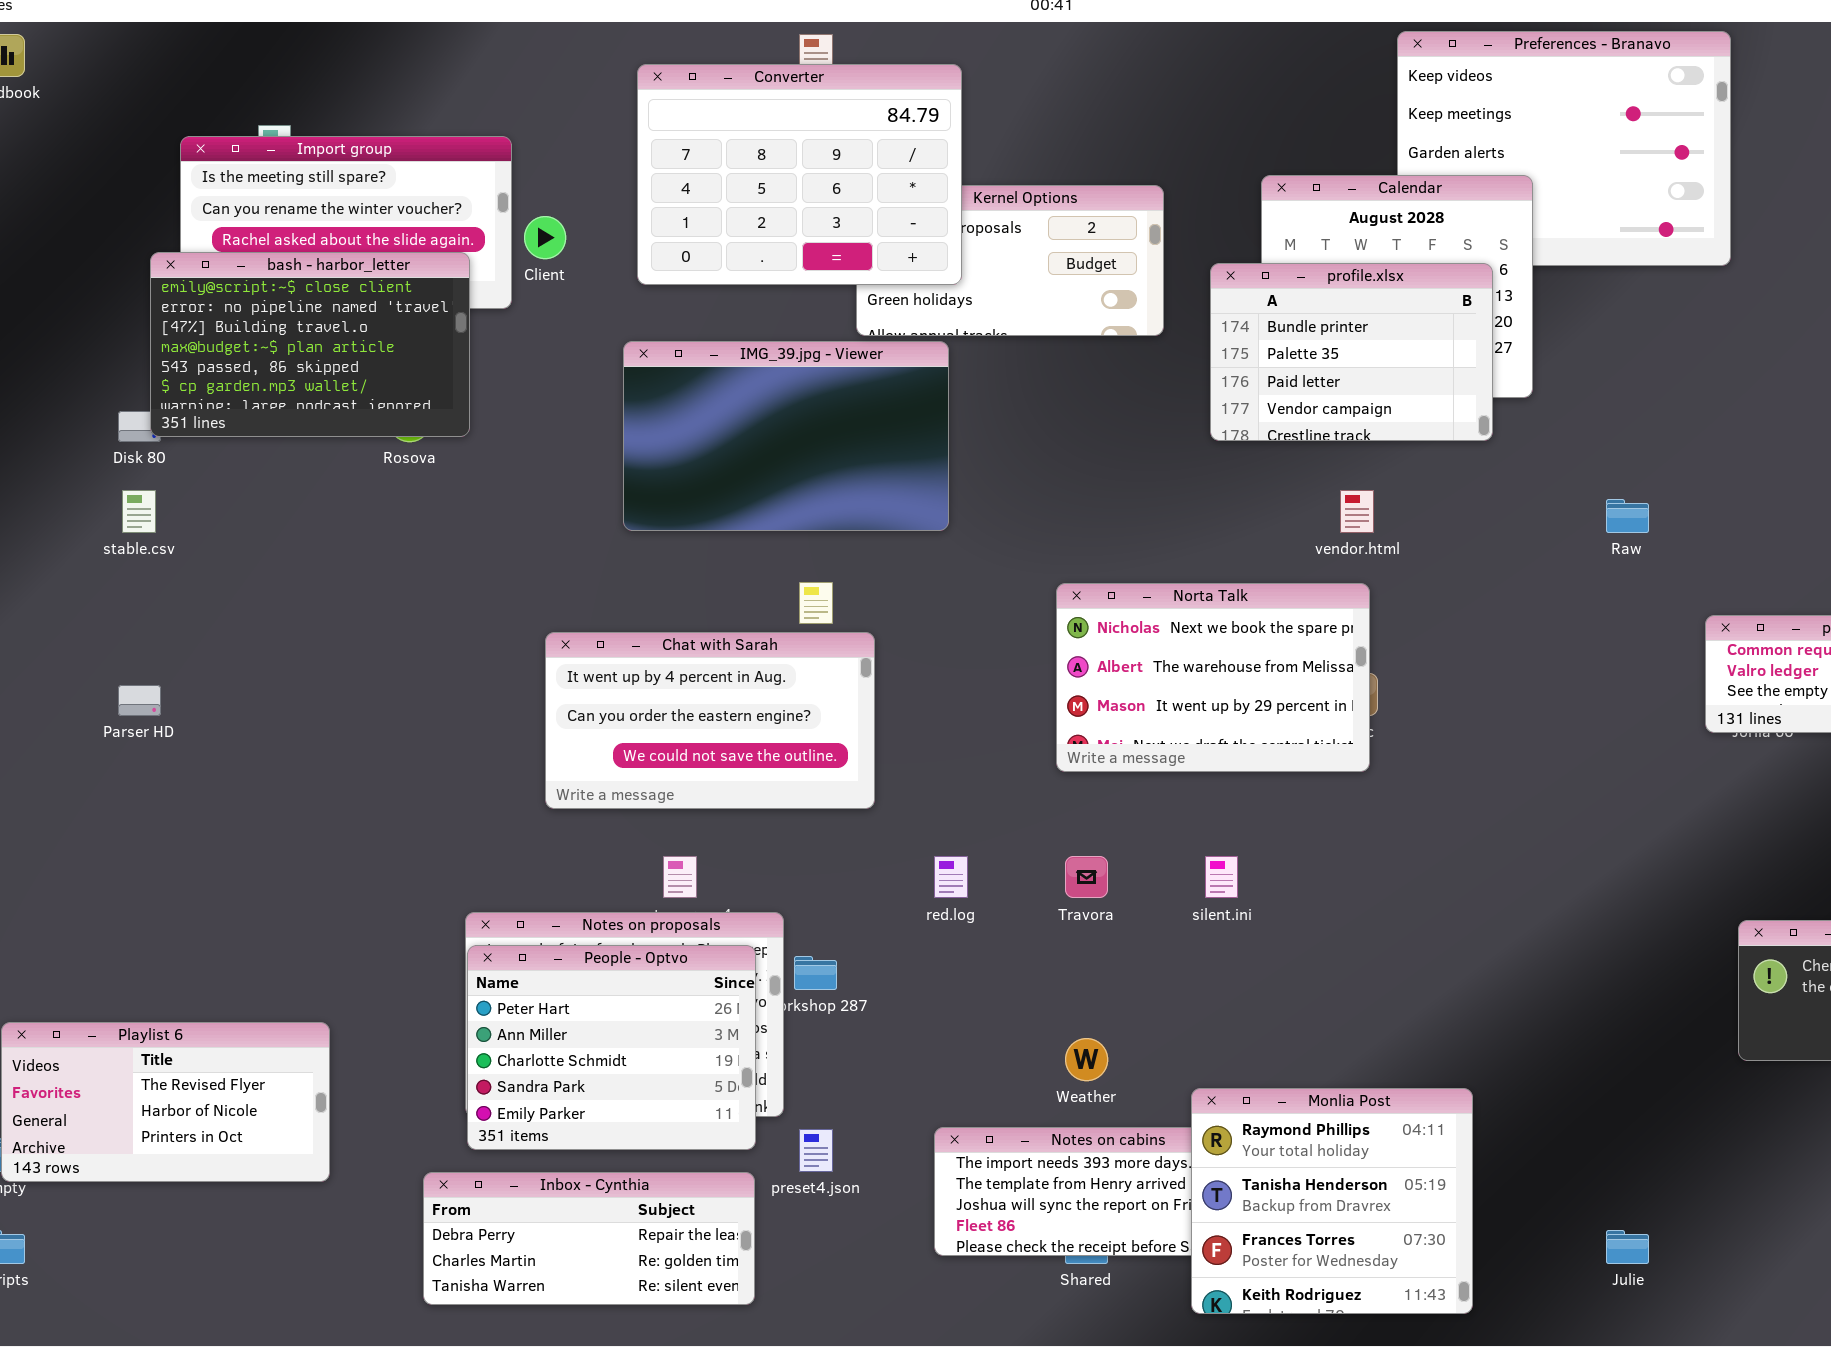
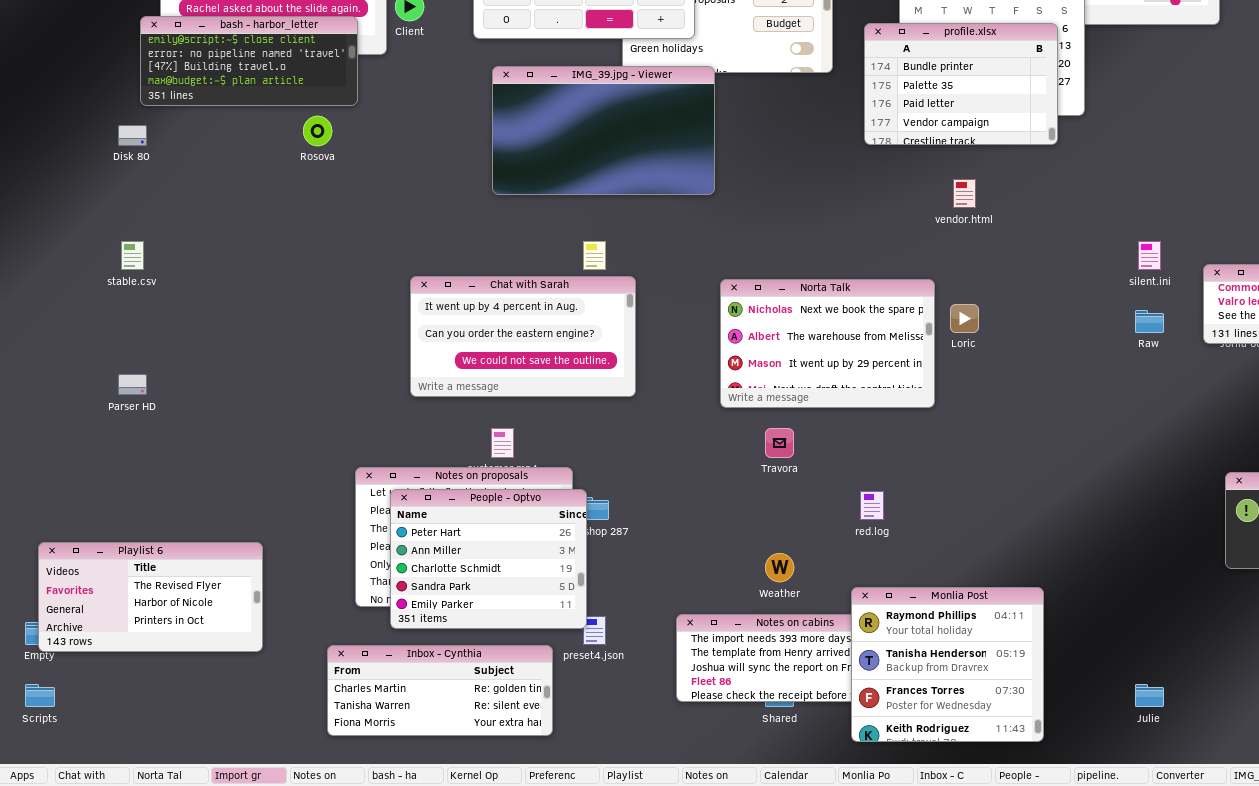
bash - harbor_letter: [150,252,470,437] -> [140,16,358,106], resized
IMG_39.jpg - Viewer: [623,341,949,531] -> [492,66,715,195], moved
stable.csv: [122,490,156,533] -> [121,241,144,270], moved
Raw: [1606,499,1649,533] -> [1135,310,1164,333], moved
Norta Talk: [1056,583,1370,772] -> [720,279,935,408], moved
Parser HD: [118,685,161,716] -> [118,374,147,395], moved
red.log: [934,856,968,898] -> [860,491,884,520], moved
silent.ini: [1205,856,1238,898] -> [1138,241,1161,270], moved
People - Optvo: [467,945,756,1150] -> [390,489,587,629], moved
Inbox - Cynthia: [423,1172,755,1305] -> [327,645,553,736], scrolled down 1 row

